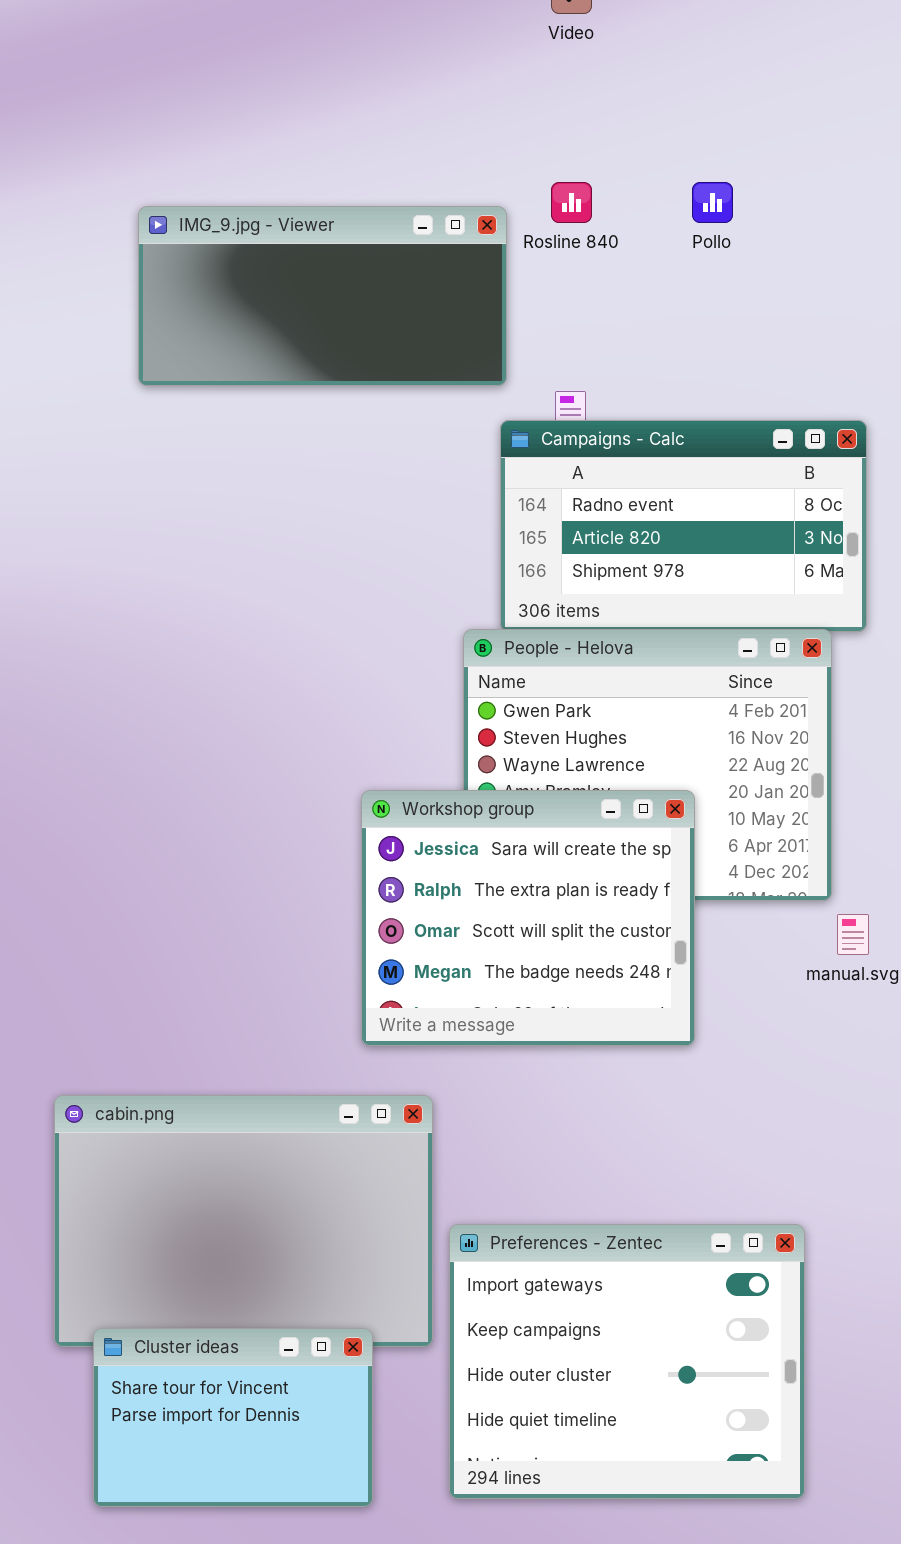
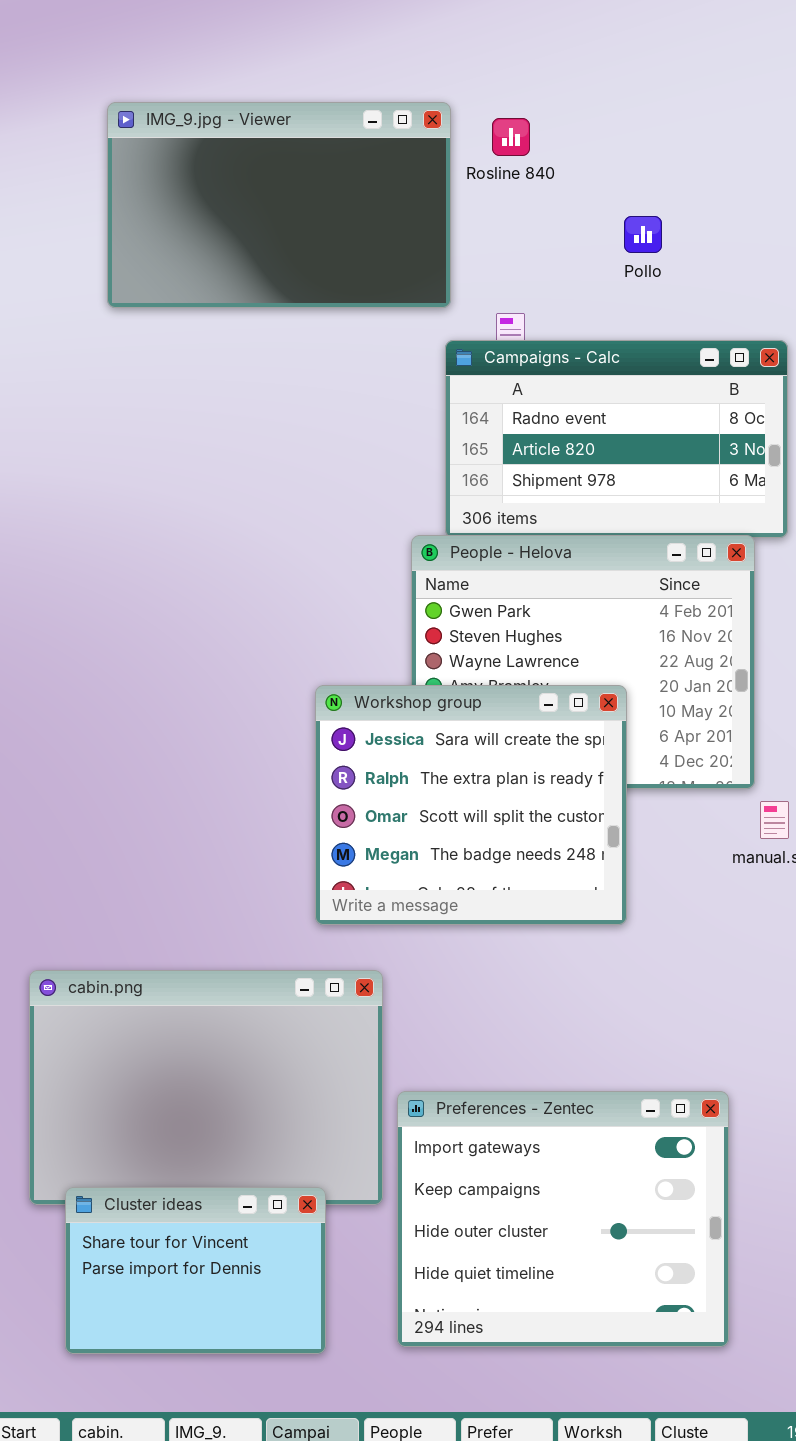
Pollo: [692,182,733,223] -> [624,216,662,253], moved
IMG_9.jpg - Viewer: [138,206,507,386] -> [107,102,451,308], resized

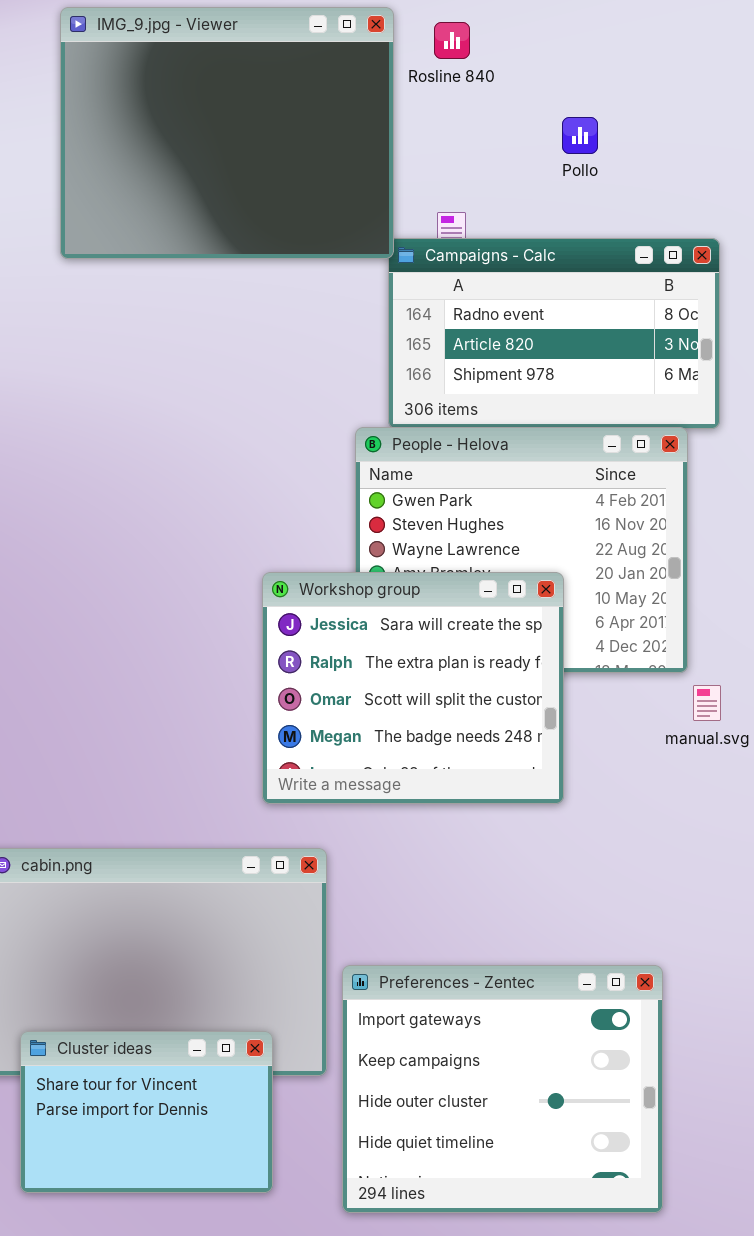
IMG_9.jpg - Viewer: [107,102,451,308] -> [60,7,394,259], resized
Cluster ideas: [65,1187,326,1354] -> [20,1031,273,1193], moved

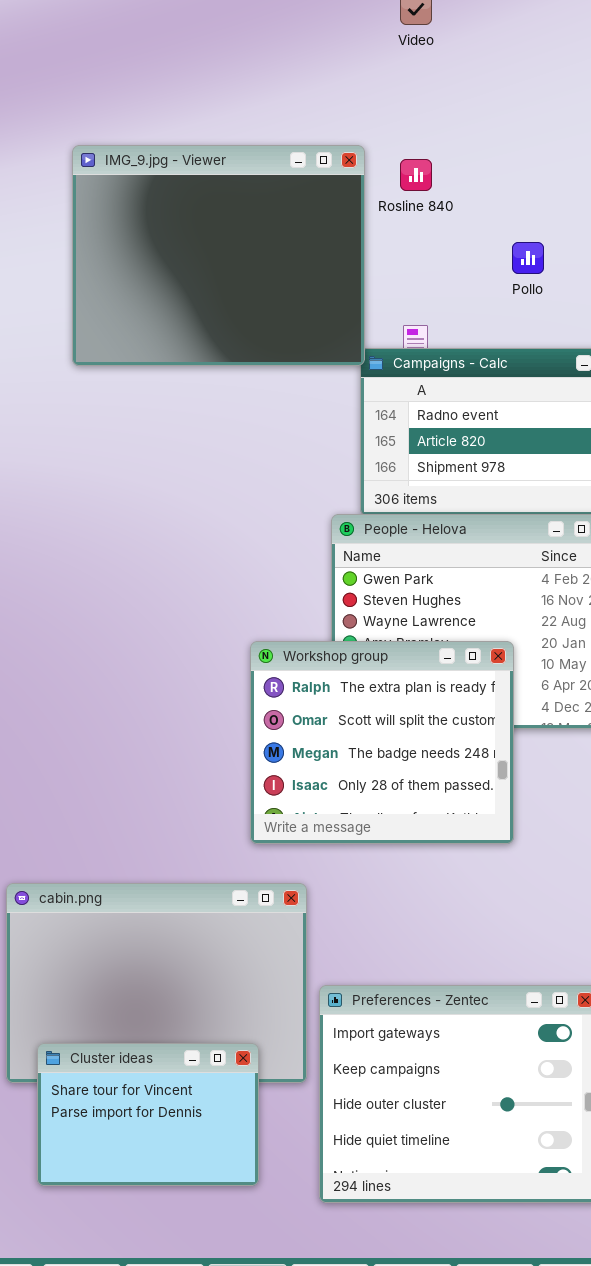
Workshop group: [262,572,564,804] -> [250,641,514,844], scrolled down 1 row

